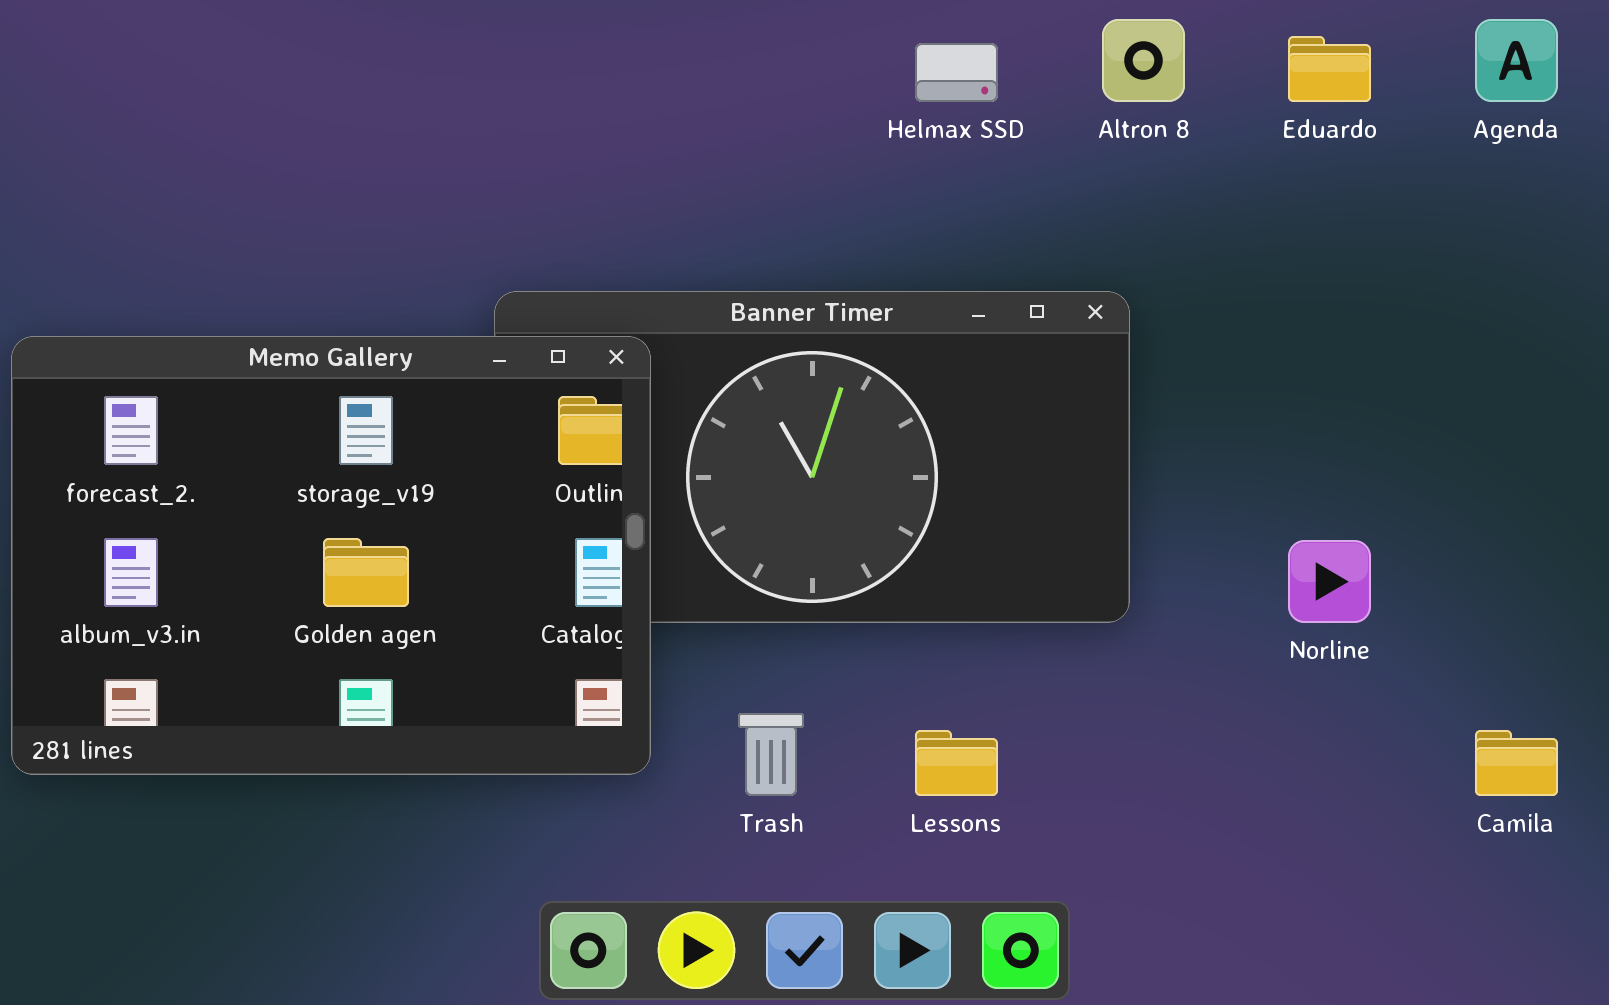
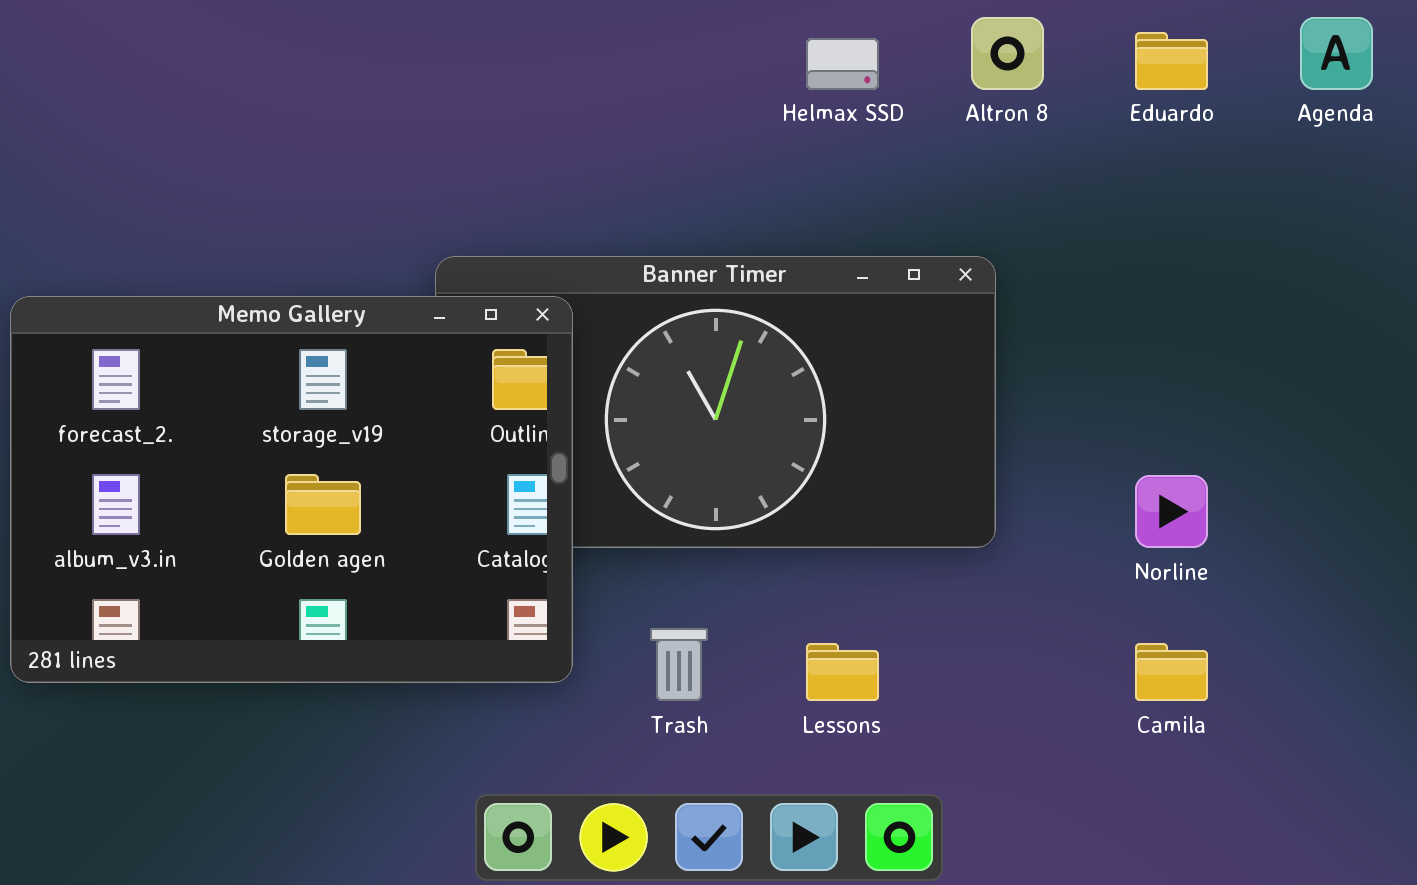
Camila: [1475,730,1558,796] -> [1135,643,1208,701], moved

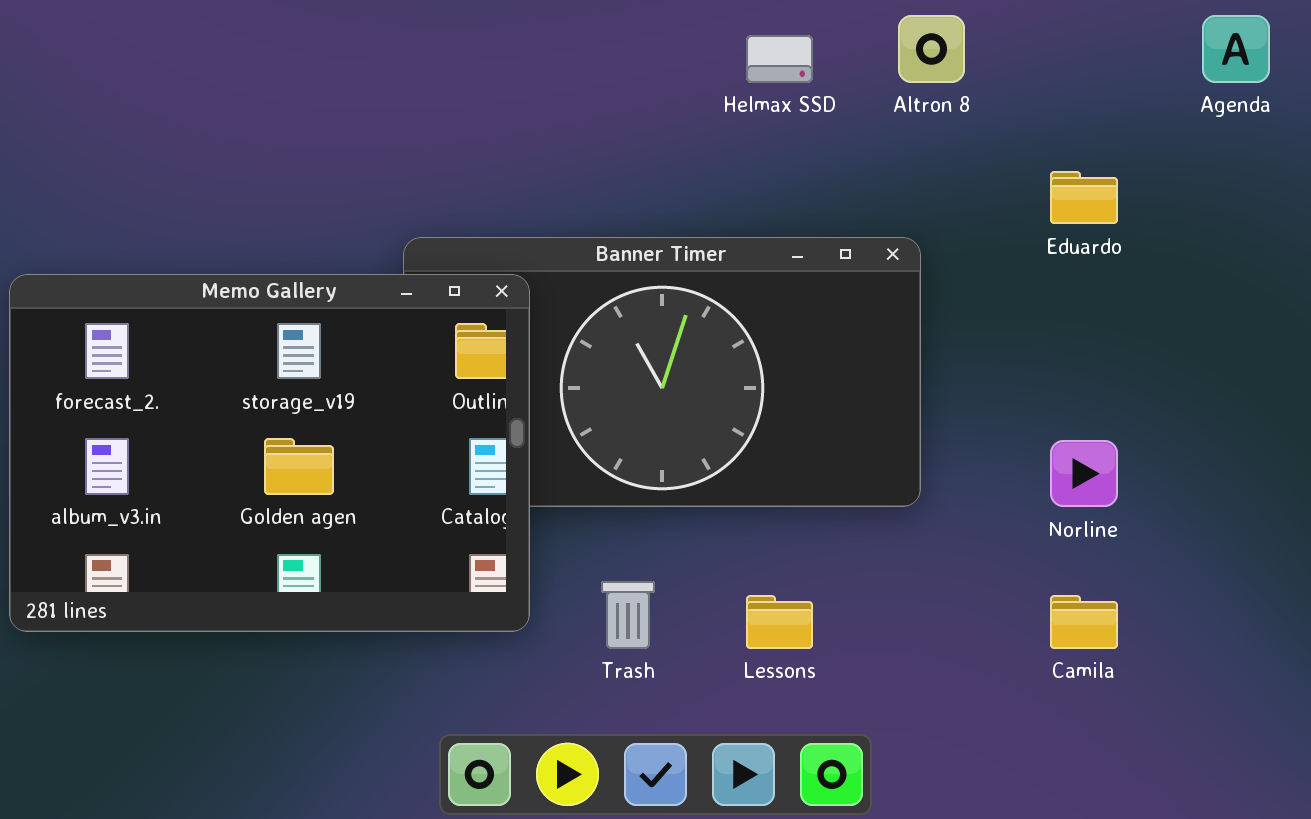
Eduardo: [1135,32,1208,90] -> [1050,171,1118,224], moved

